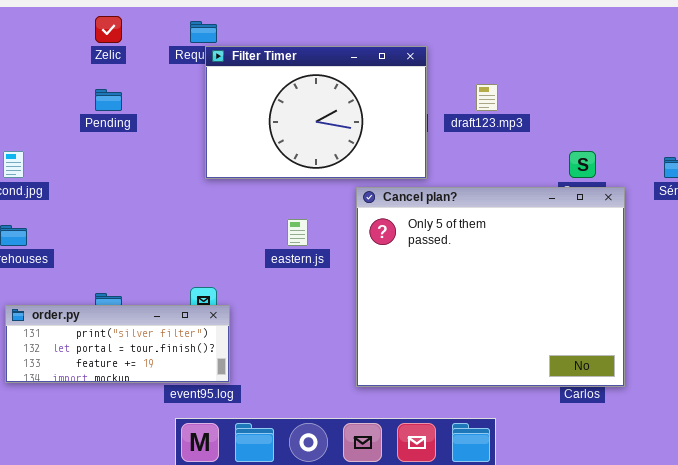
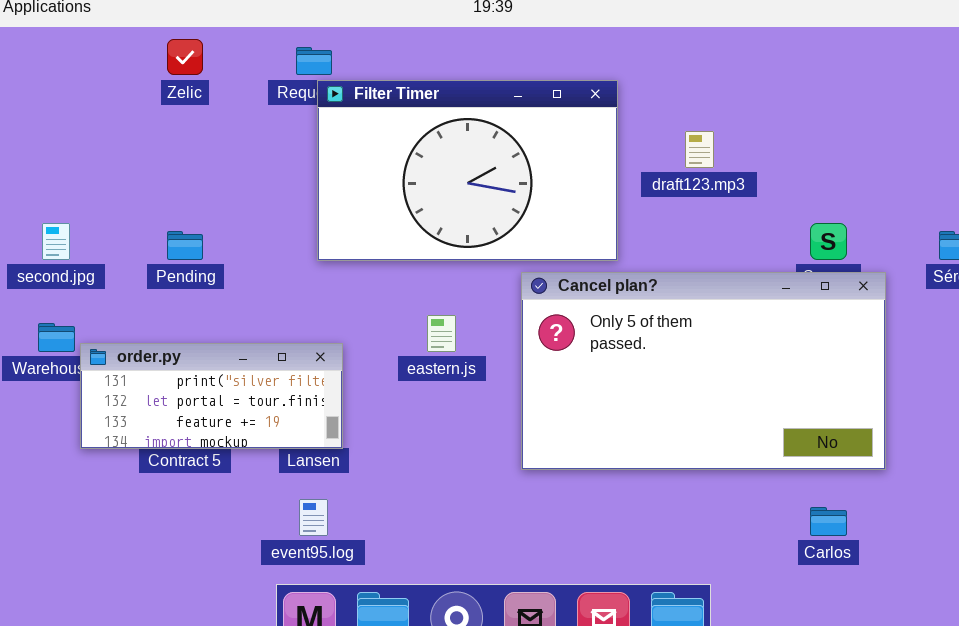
Pending: [95,89,122,111] -> [167,231,203,260], moved
Cancel plan?: [356,187,625,387] -> [521,272,886,470], resized
order.py: [5,305,230,383] -> [80,343,343,449], moved, resized

